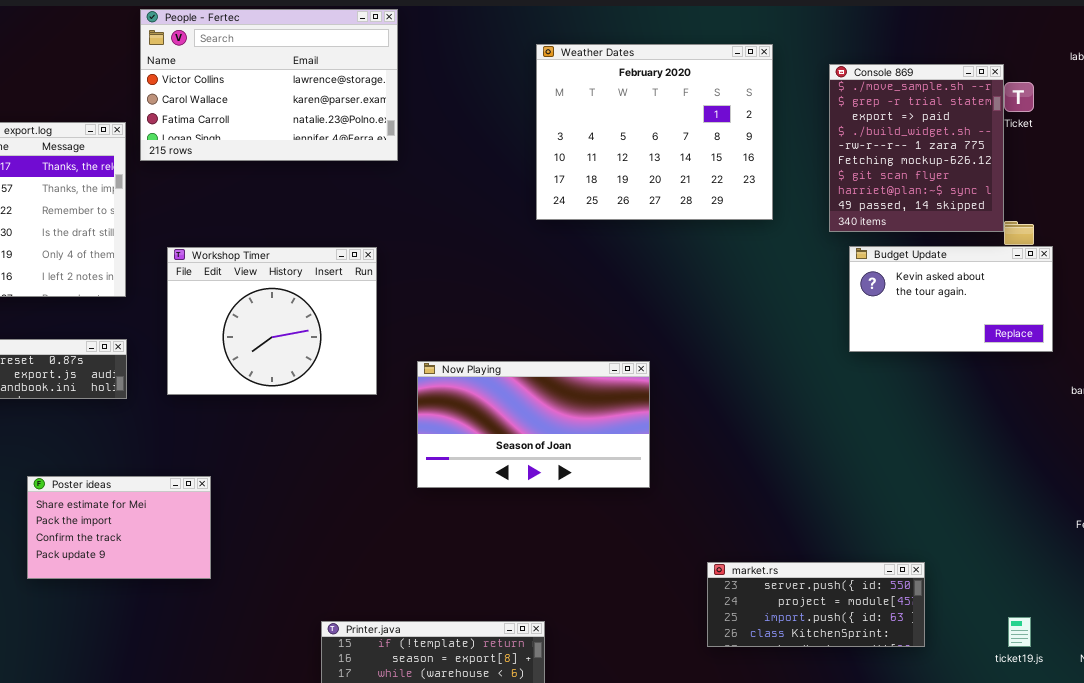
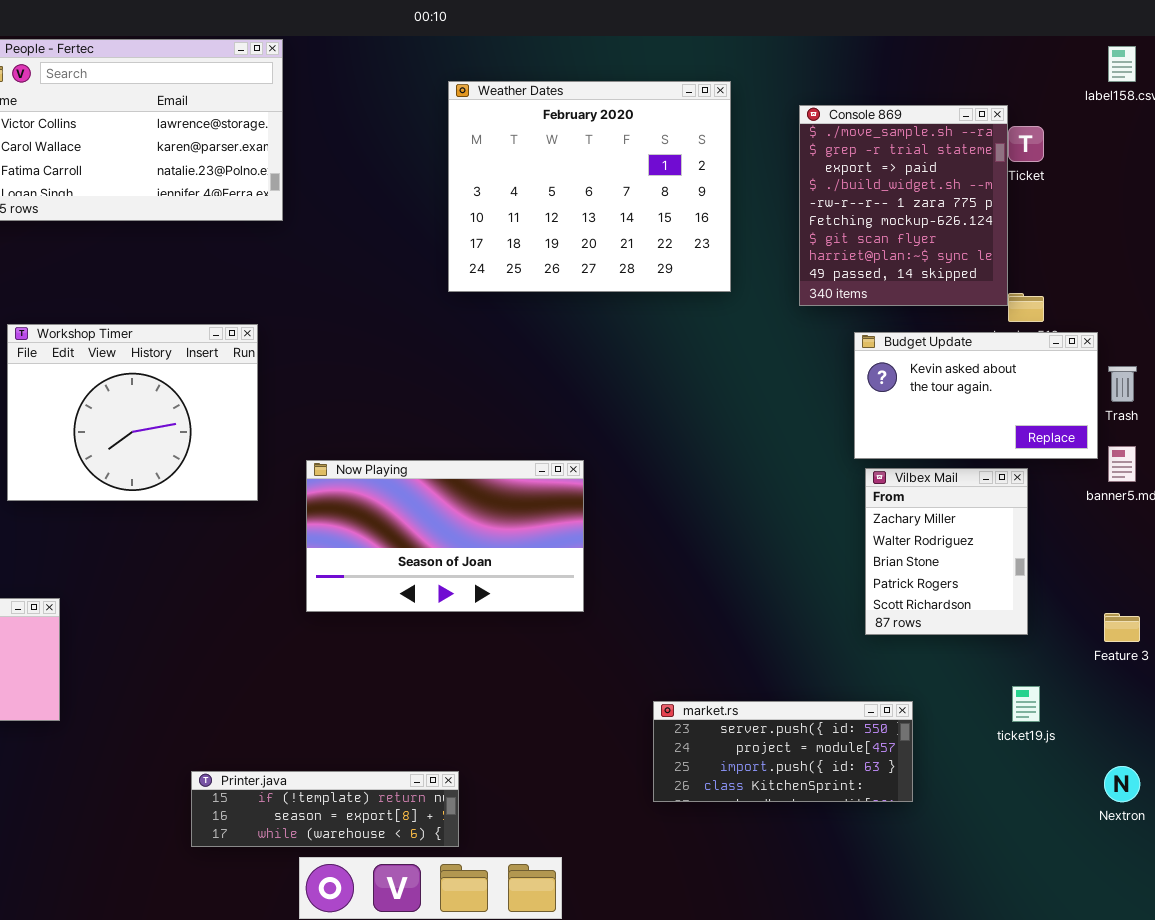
Budget Update: [849,246,1053,352] -> [854,332,1098,459], moved
Vilbex Mail: none -> [865,468,1028,635], opened
ticket19.js: [1008,617,1031,647] -> [1012,686,1040,722], moved

